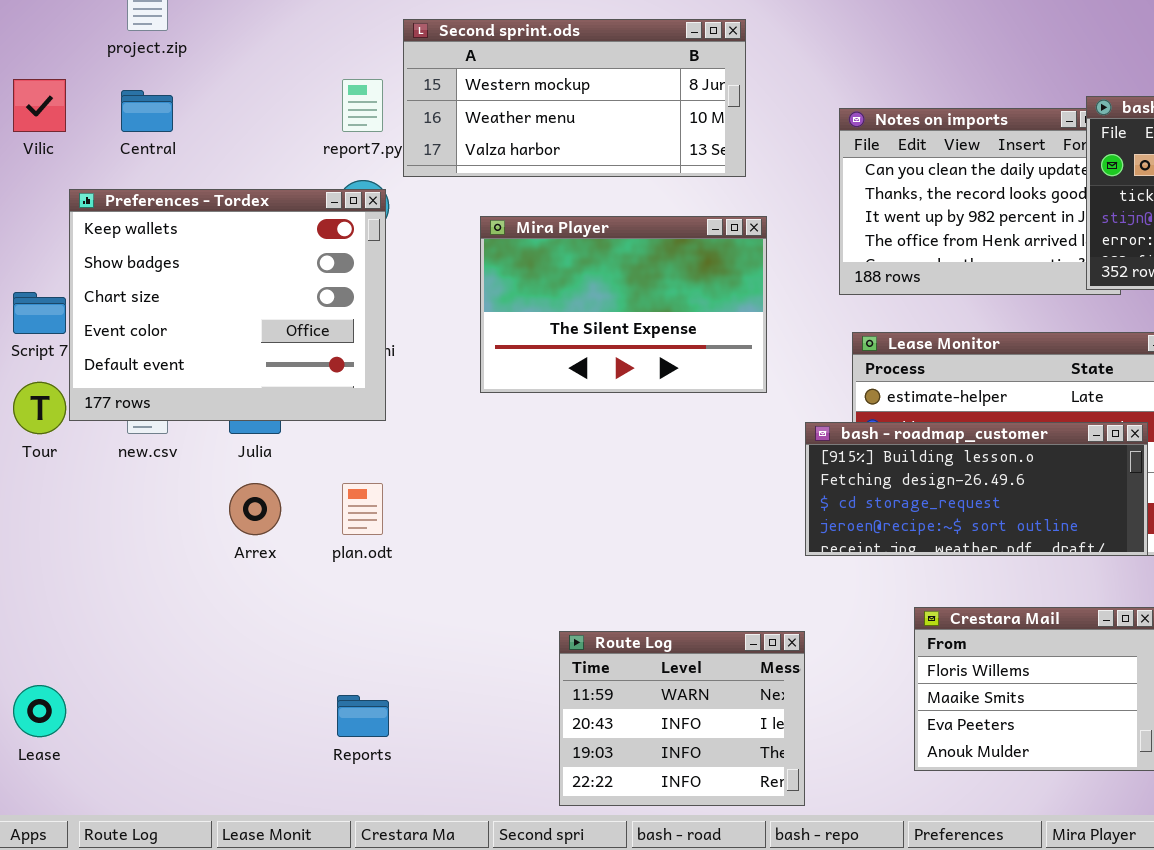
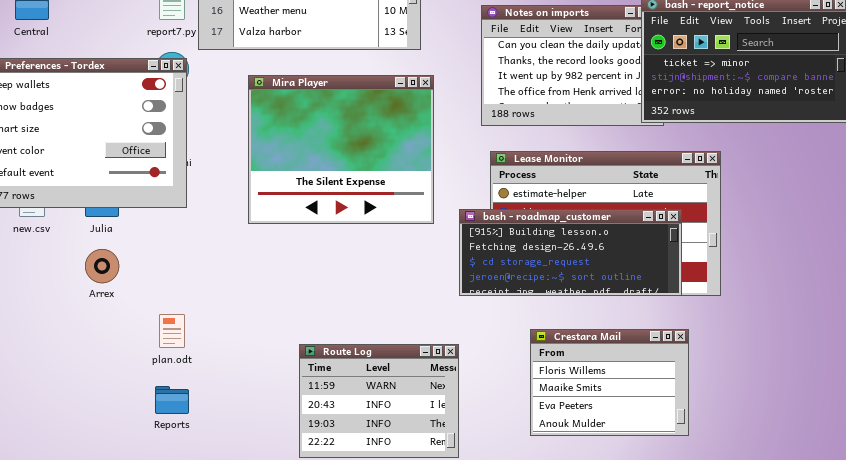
Mira Player: [480,216,767,393] -> [248,75,434,224], resized
plan.odt: [342,483,383,535] -> [159,314,185,348], moved

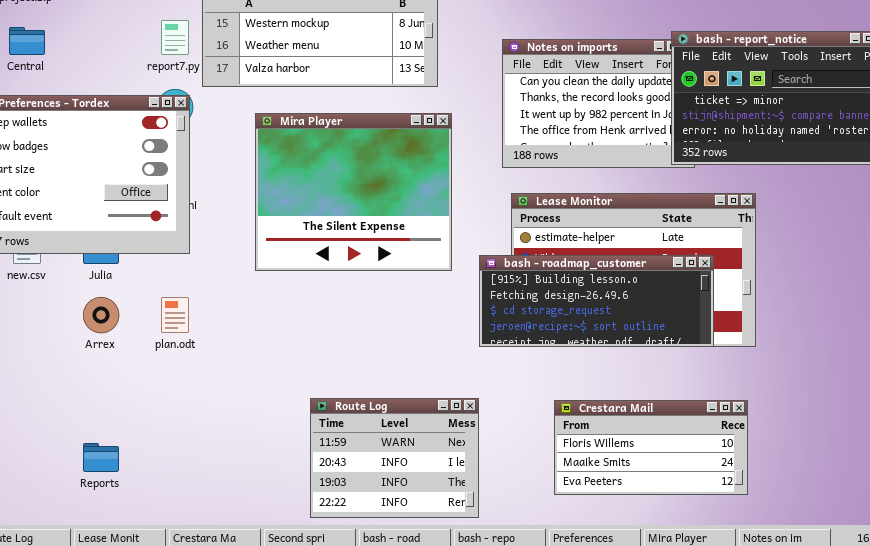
plan.odt: [159,314,185,348] -> [161,297,189,333], moved
Crestara Mail: [530,329,689,436] -> [554,400,748,495], resized
Reports: [155,386,189,414] -> [83,443,119,472], moved

